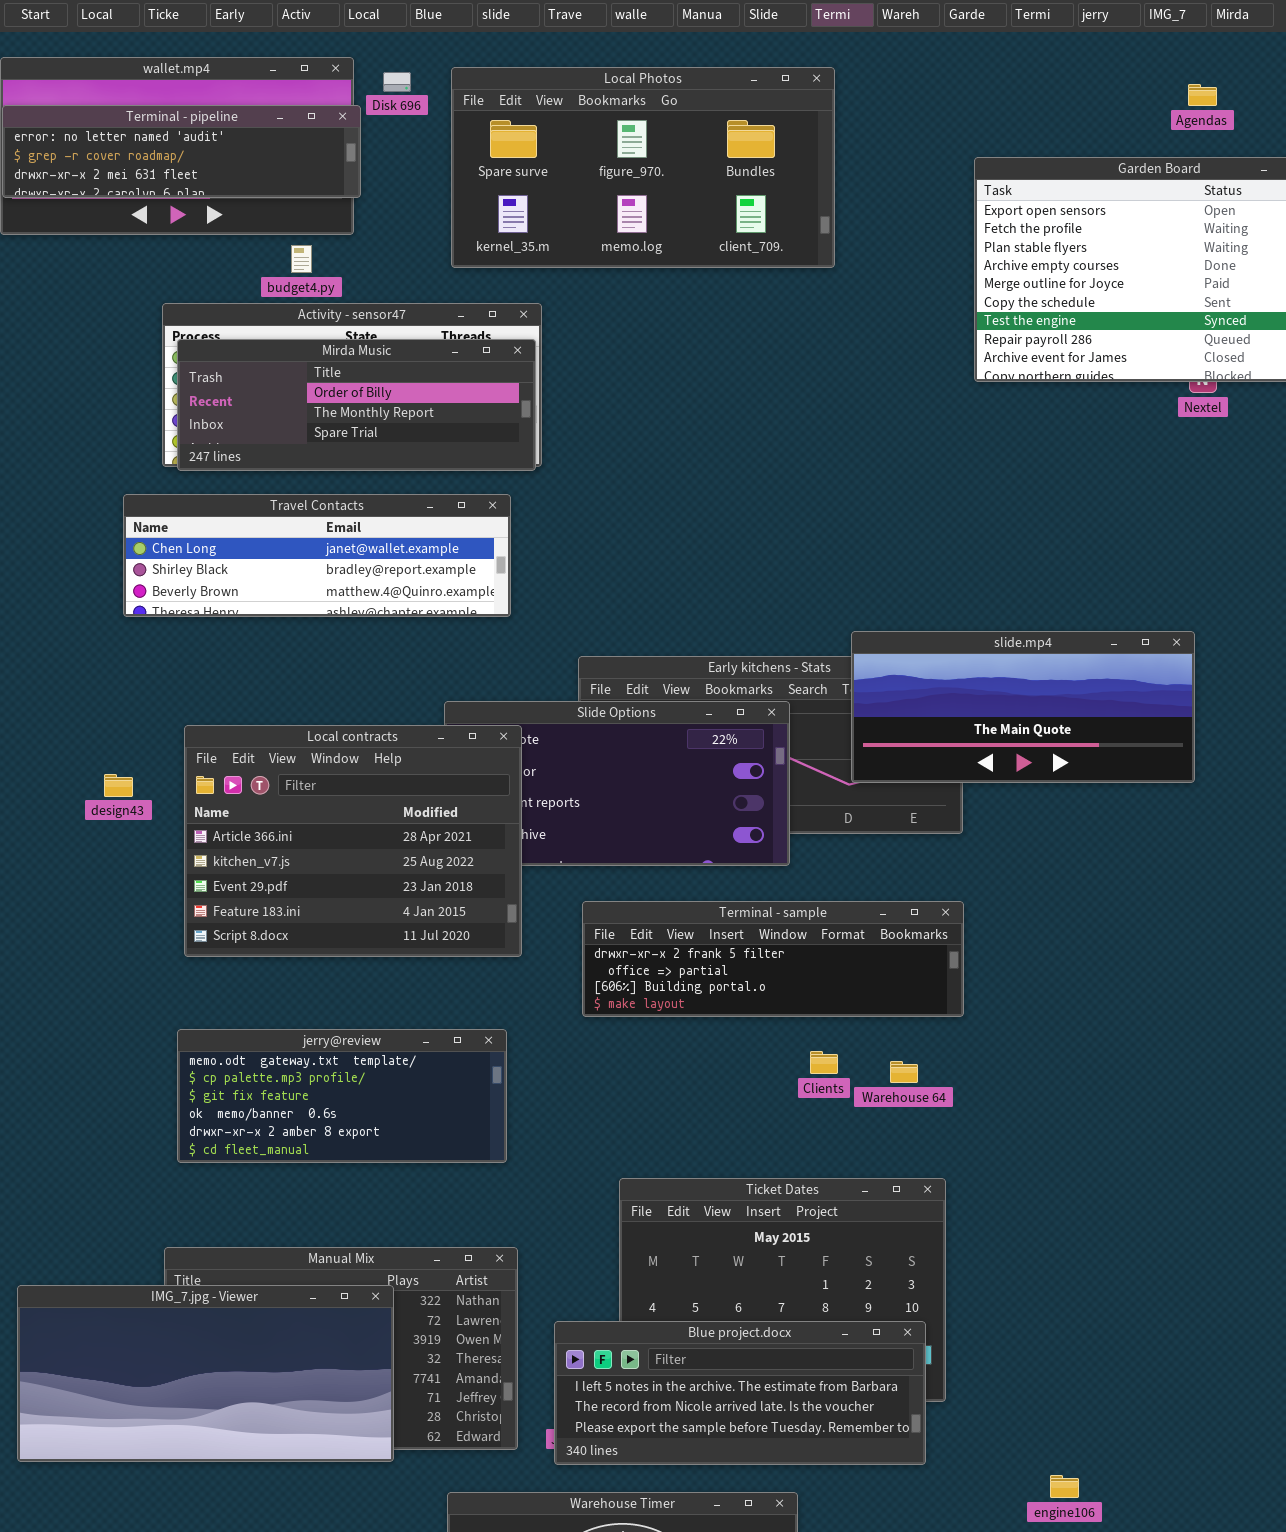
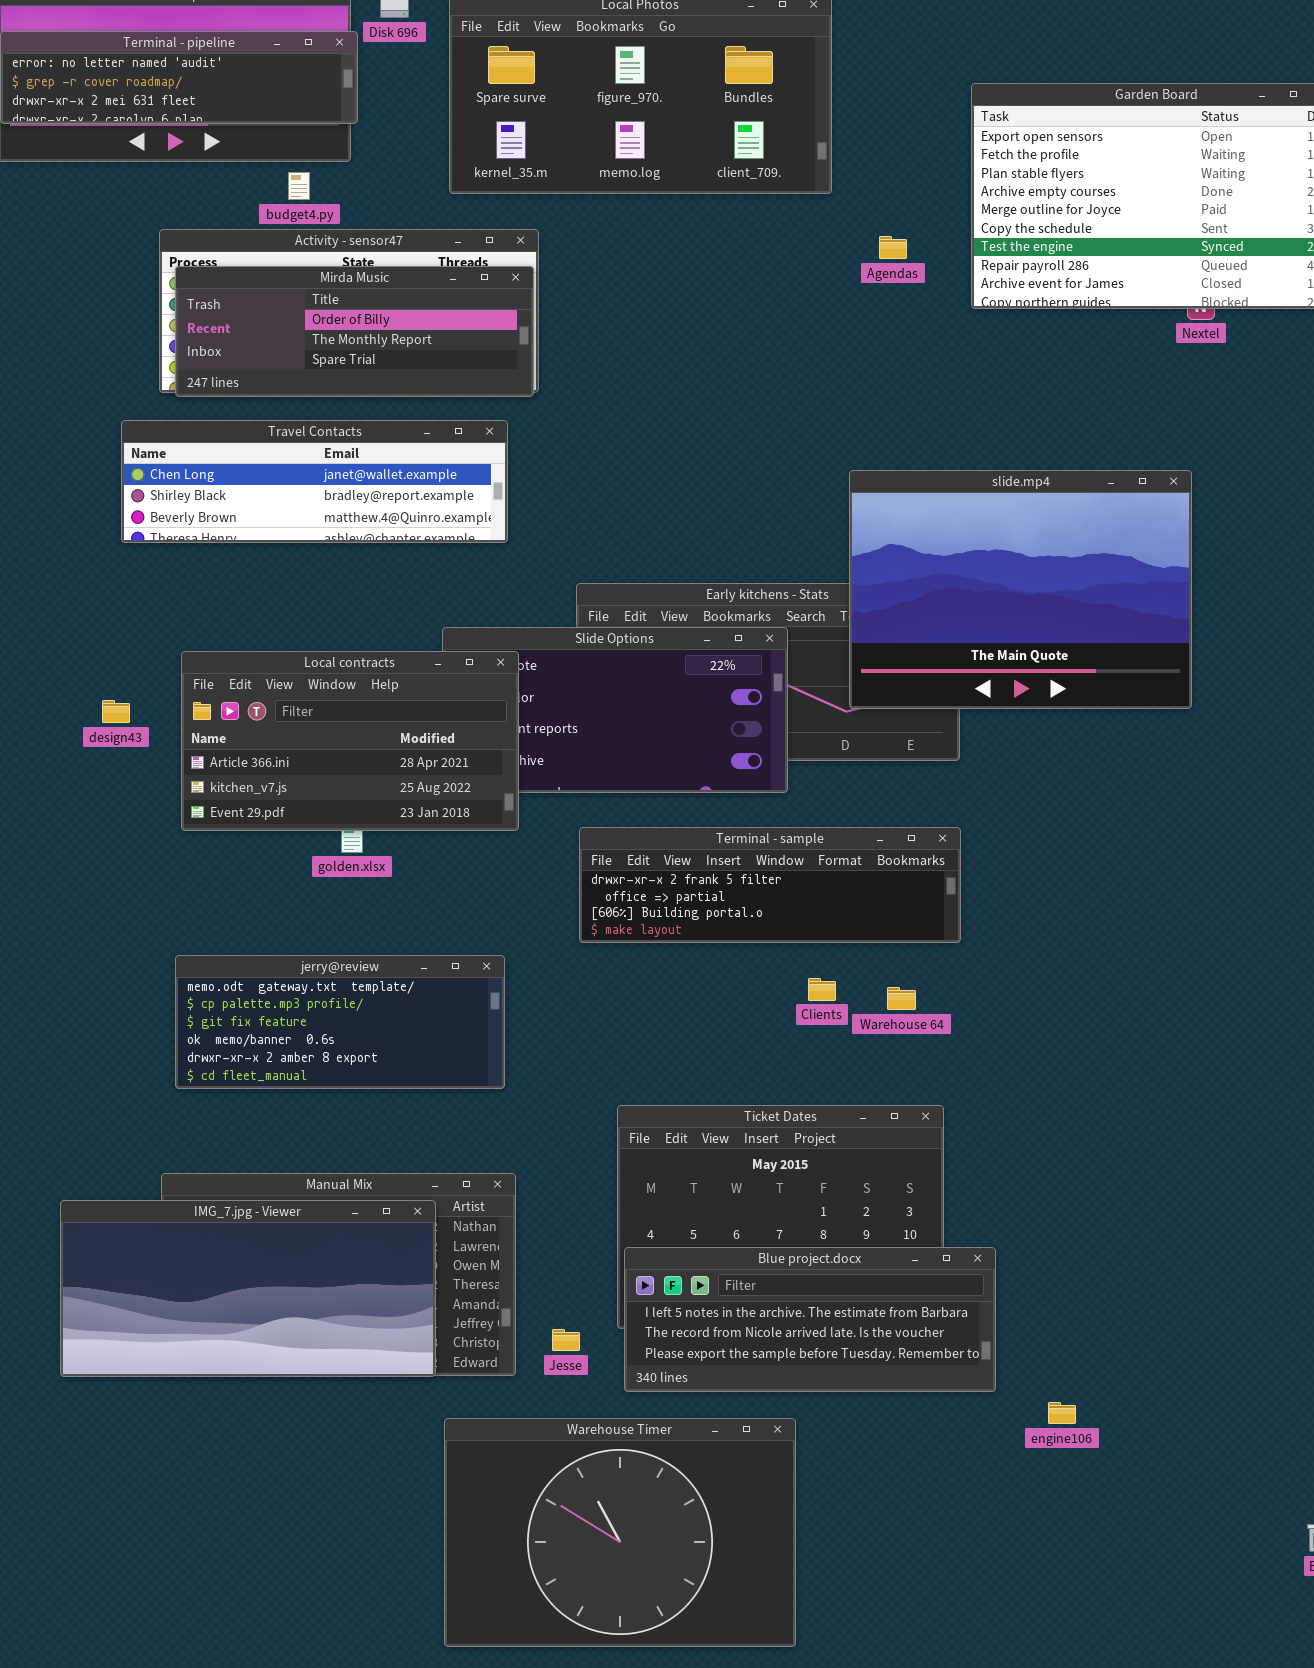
Agendas: [1188,84,1217,106] -> [879,236,907,259], moved
slide.mp4: [851,631,1195,783] -> [849,470,1192,709], resized
Local contracts: [184,725,522,957] -> [181,651,519,831], resized
IMG_7.jpg - Viewer: [17,1285,394,1462] -> [60,1200,436,1377], moved
Blue project.docx: [554,1321,926,1465] -> [624,1247,996,1392], moved

